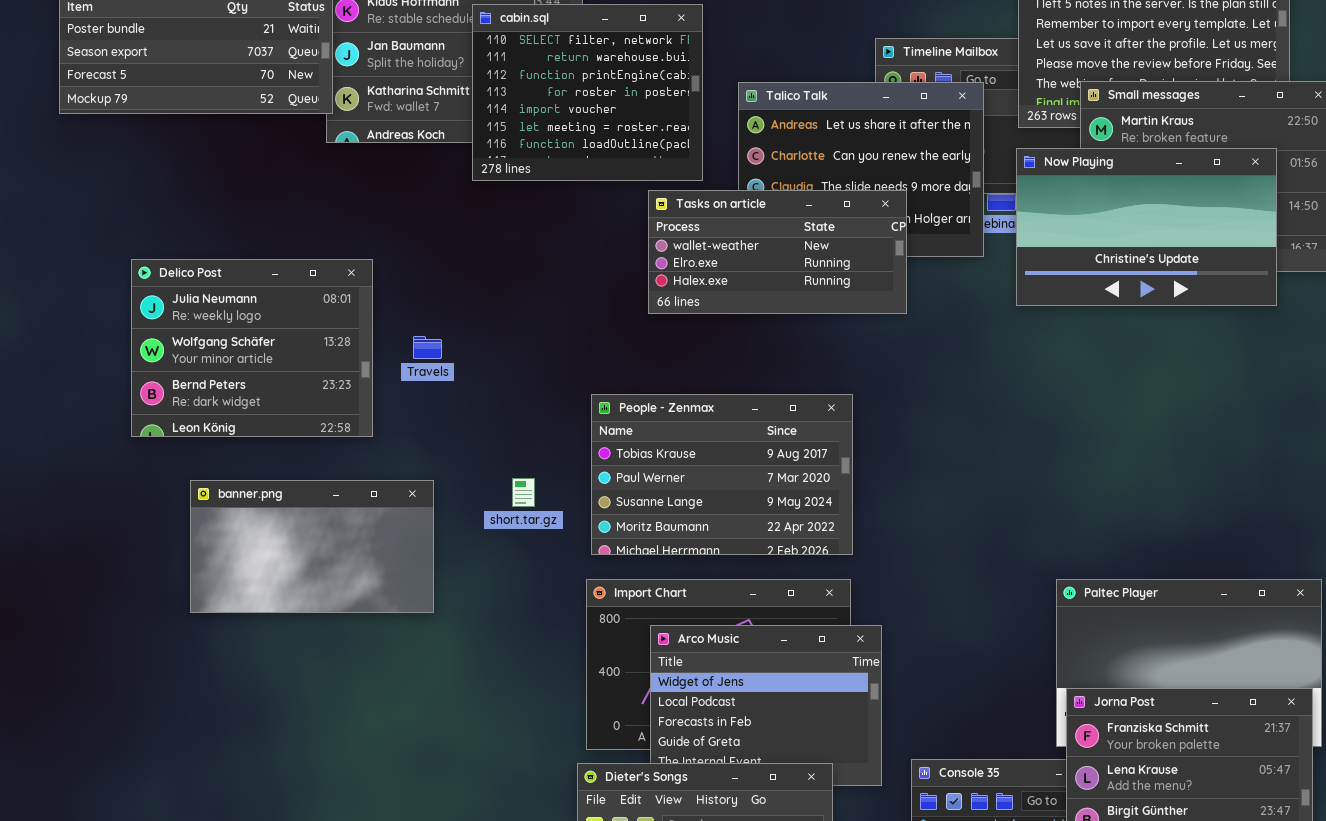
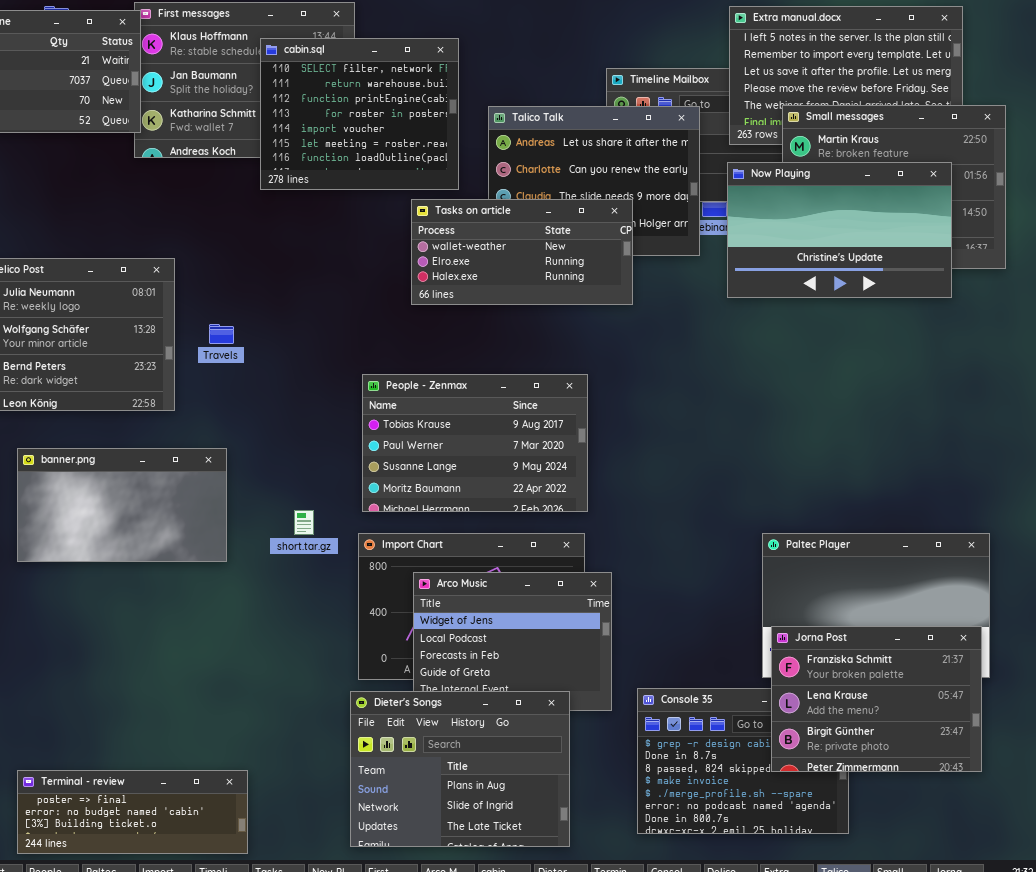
short.tar.gz: [512,478,535,507] -> [294,510,314,535], moved

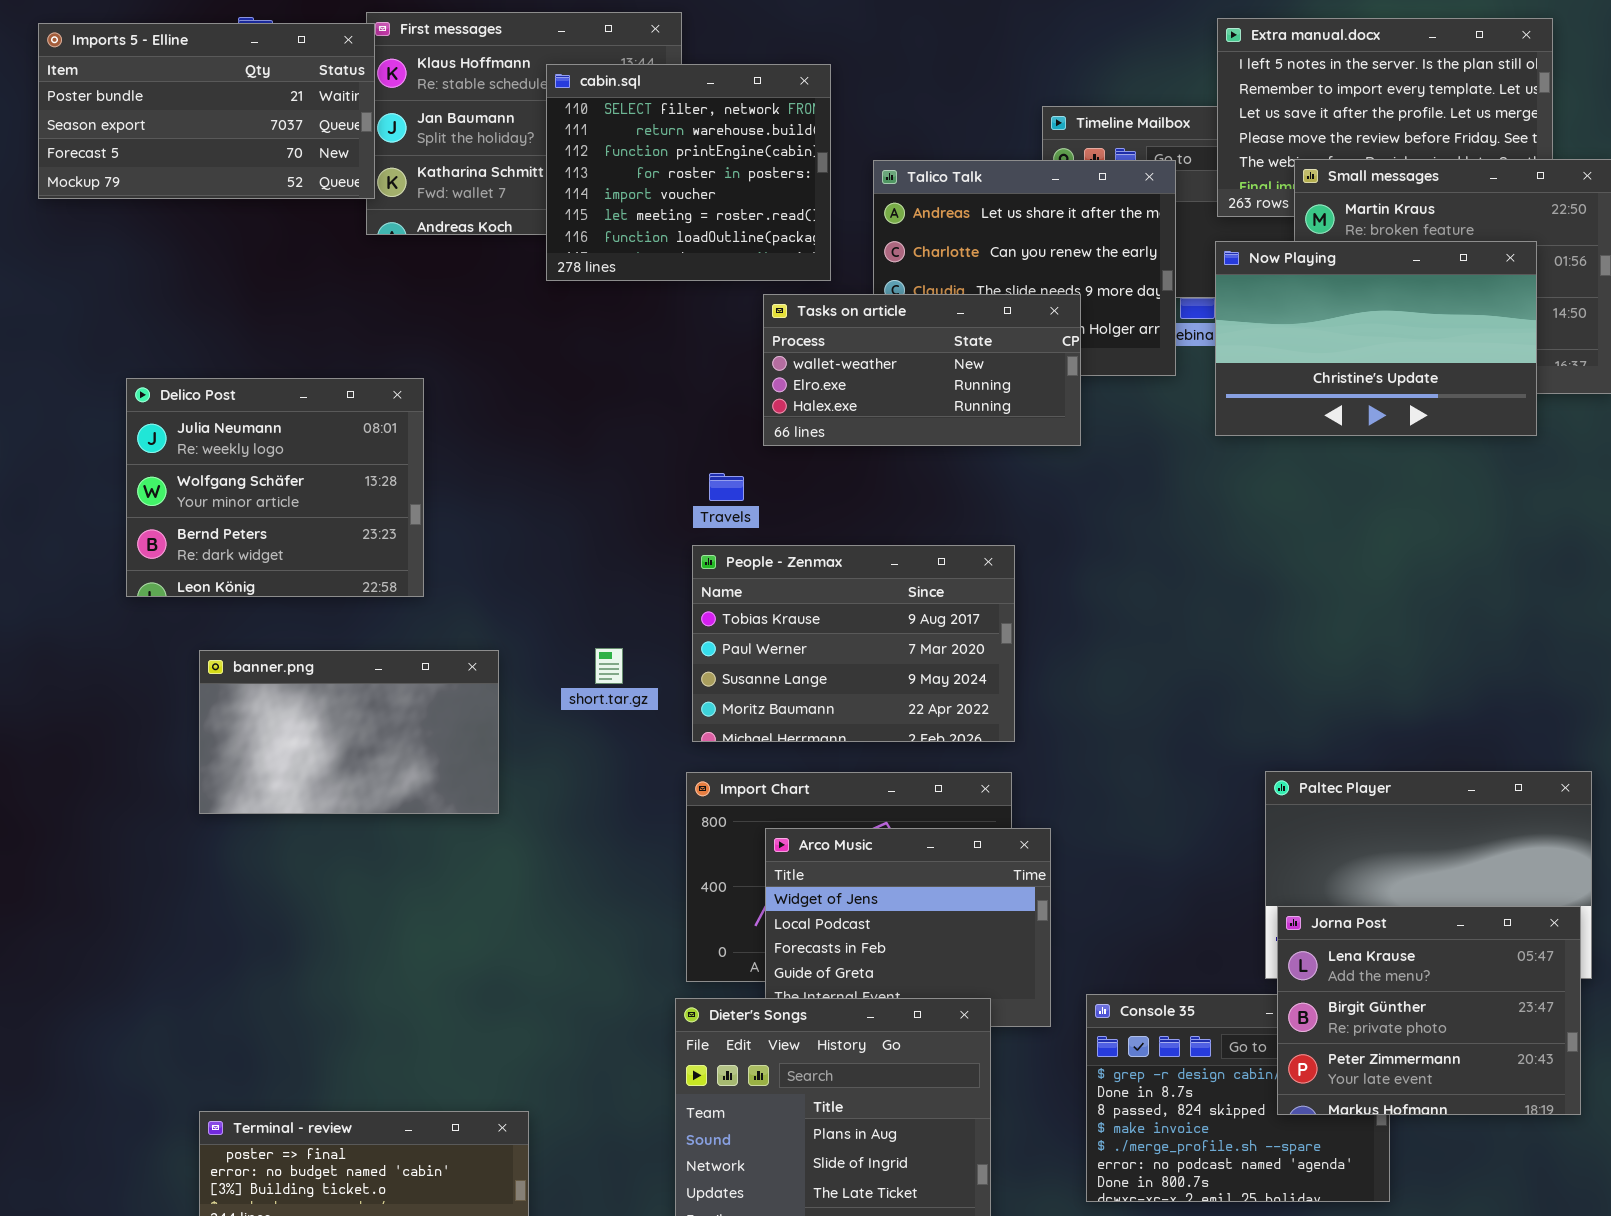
Travels: [209,324,234,344] -> [709,473,744,501], moved
short.tar.gz: [294,510,314,535] -> [595,648,623,684], moved
Jorna Post: [771,626,982,772] -> [1277,906,1581,1115], scrolled down 1 row

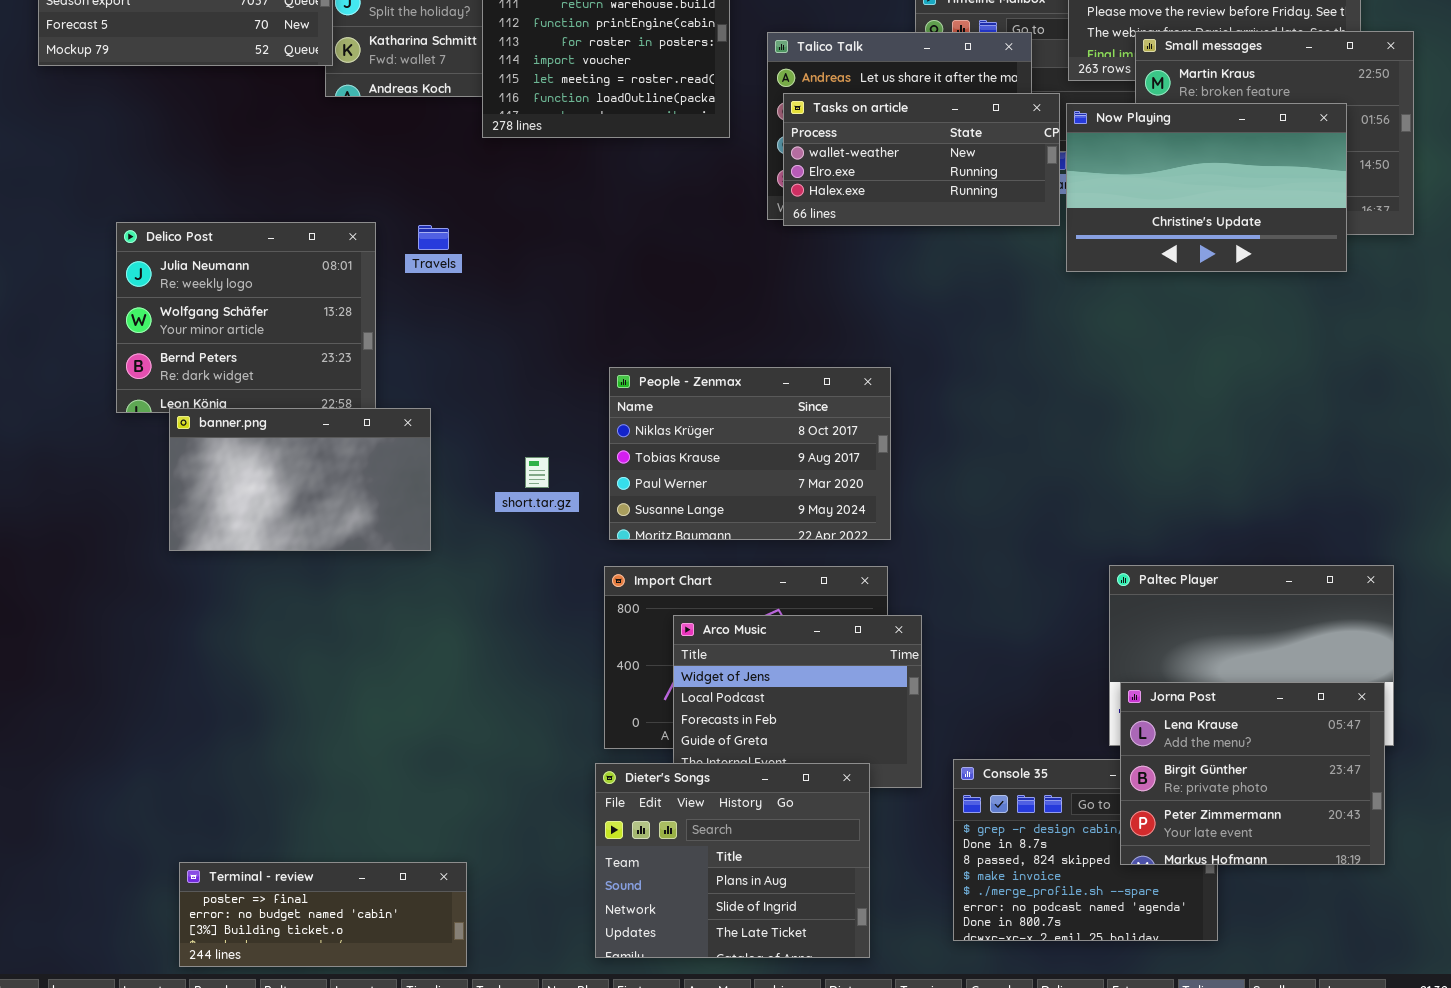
Tasks on article: [763,294,1081,446] -> [783,93,1060,226], moved
Travels: [709,473,744,501] -> [418,225,449,250], moved
People - Zenmax: [692,545,1015,742] -> [609,367,891,540], scrolled up 1 row
banner.png: [199,650,499,814] -> [169,408,431,551], moved

